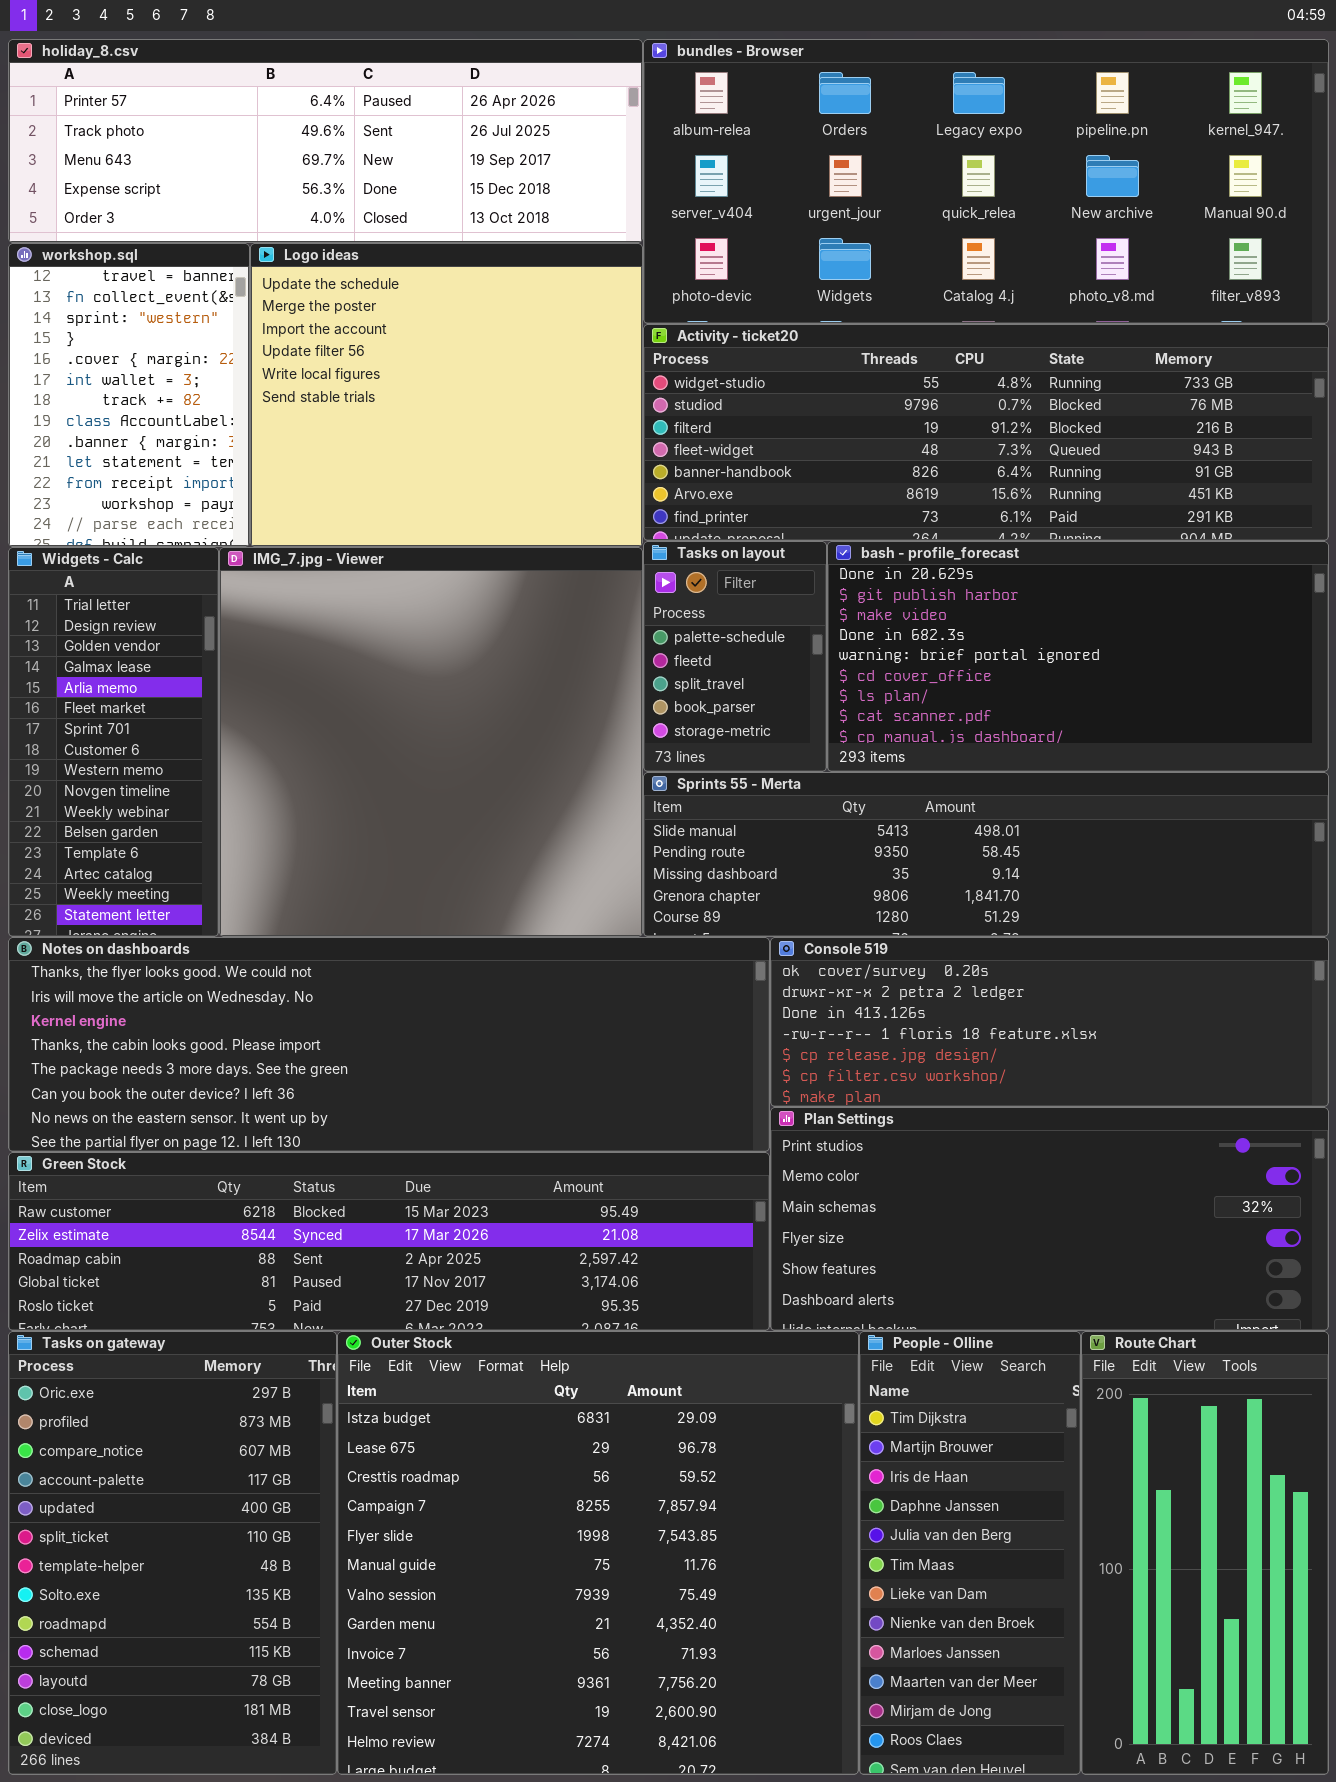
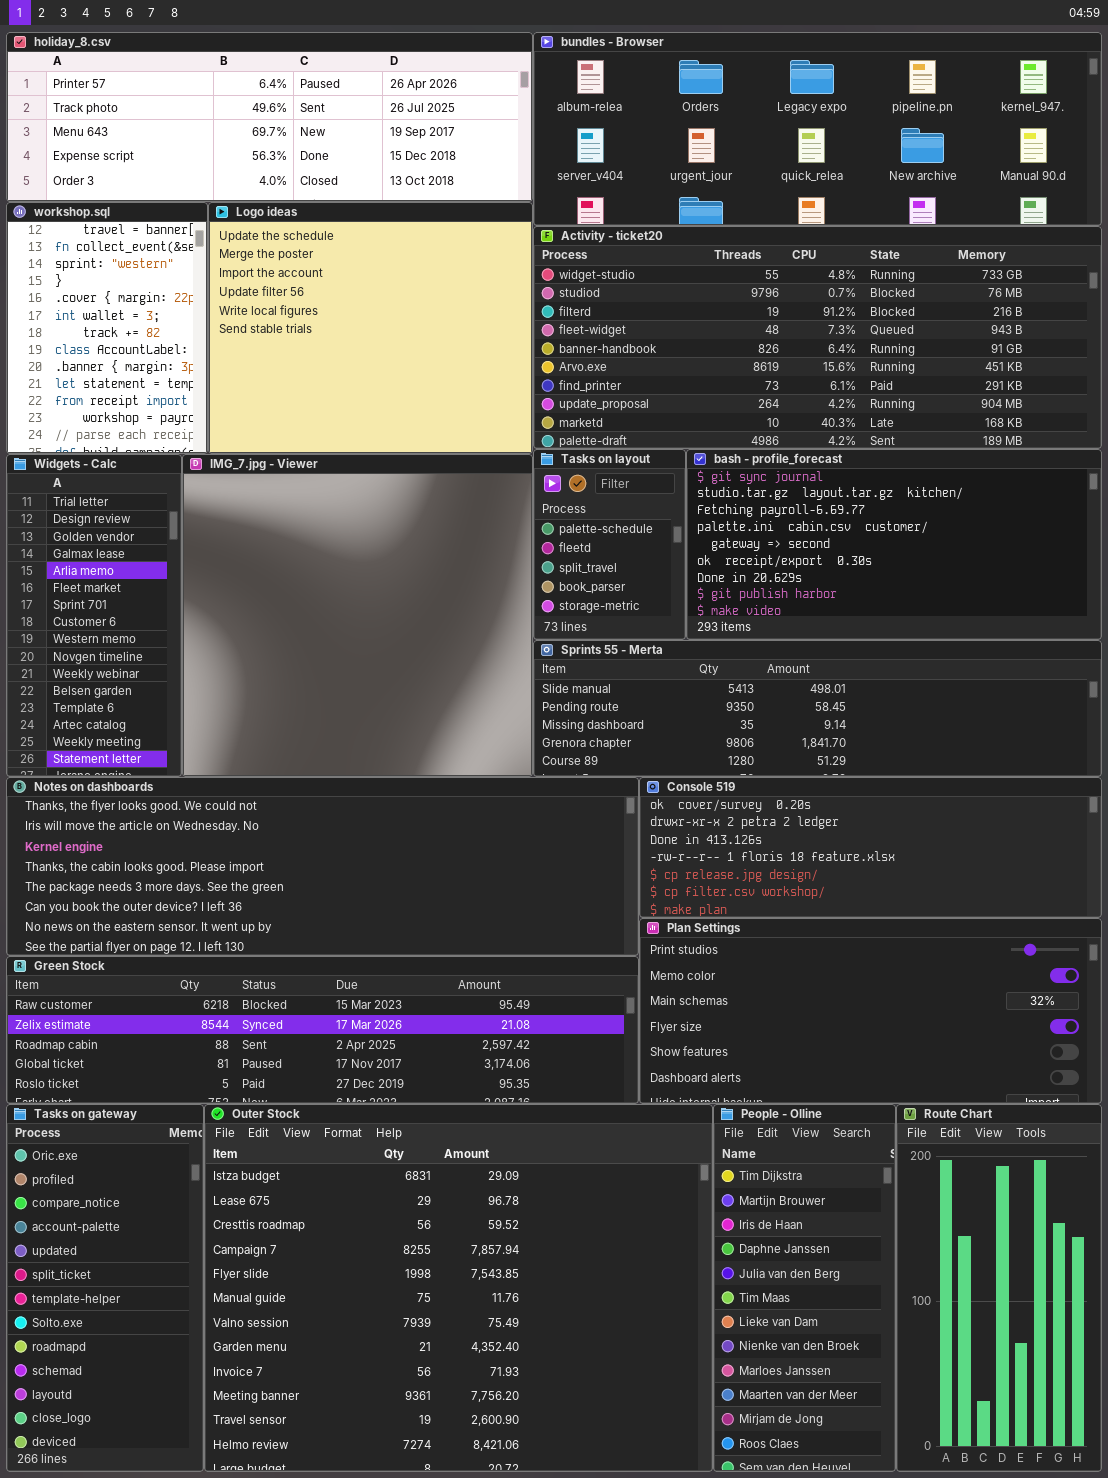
bundles - Browser: [643,39,1329,324] -> [533,32,1102,226], resized
Activity - ticket20: [643,324,1329,541] -> [533,226,1102,449], resized
bash - profile_forecast: [827,541,1329,772] -> [686,449,1102,640], scrolled up 6 rows
Tasks on gateway: [8,1331,337,1775] -> [6,1104,204,1472], resized
Outer Stock: [337,1331,859,1775] -> [204,1104,713,1472], resized

